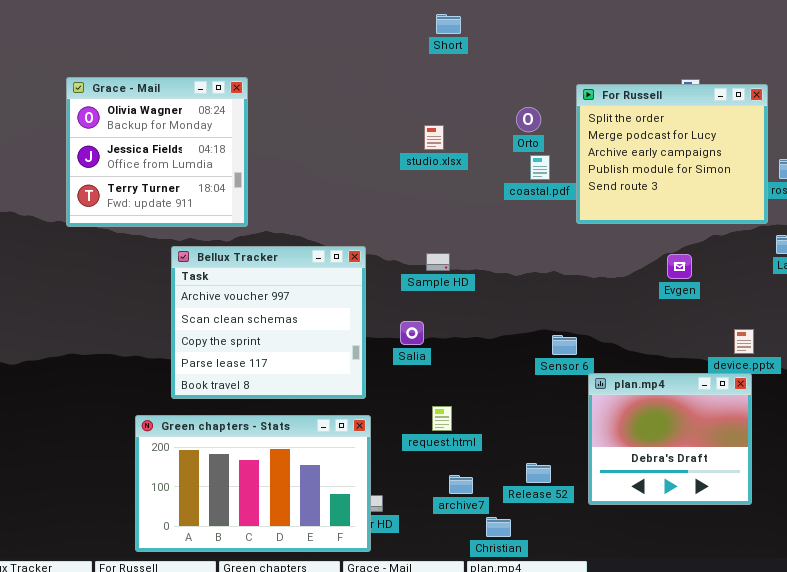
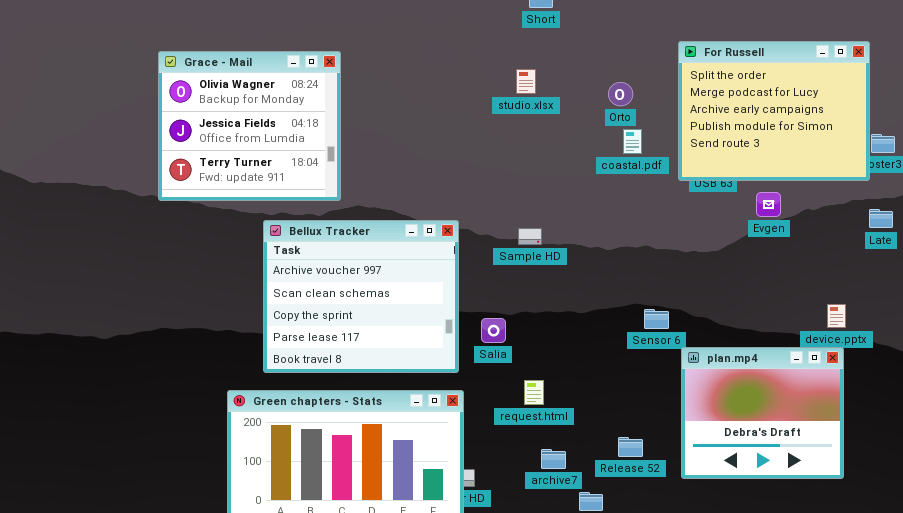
For Russell: [576,84,768,224] -> [678,41,870,181], moved
studio.xlsx: [424,125,444,150] -> [516,69,536,94], moved
Evgen: [667,254,692,279] -> [756,192,781,217], moved
Salia: [400,321,424,345] -> [481,318,506,343], moved

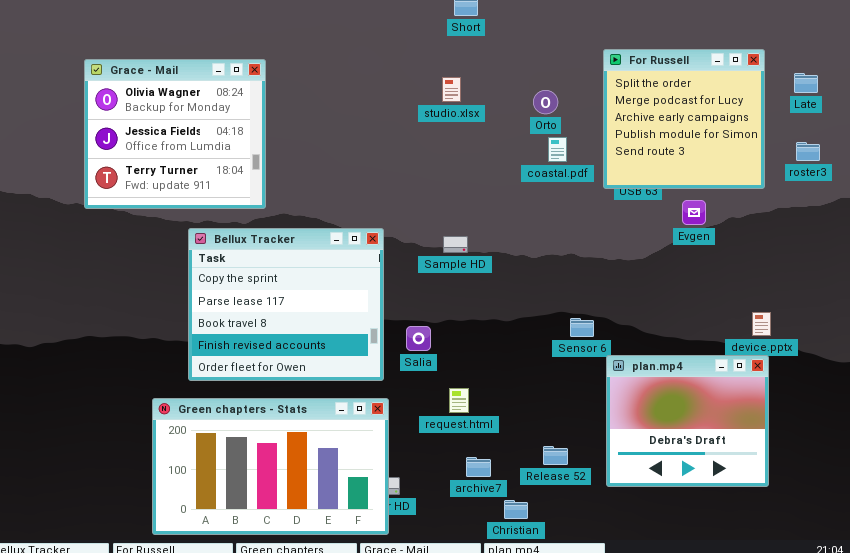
For Russell: [678,41,870,181] -> [603,49,765,189], resized
Late: [869,209,893,228] -> [794,73,818,93], moved
Bellux Tracker: [263,220,459,373] -> [188,228,384,381], scrolled down 2 rows

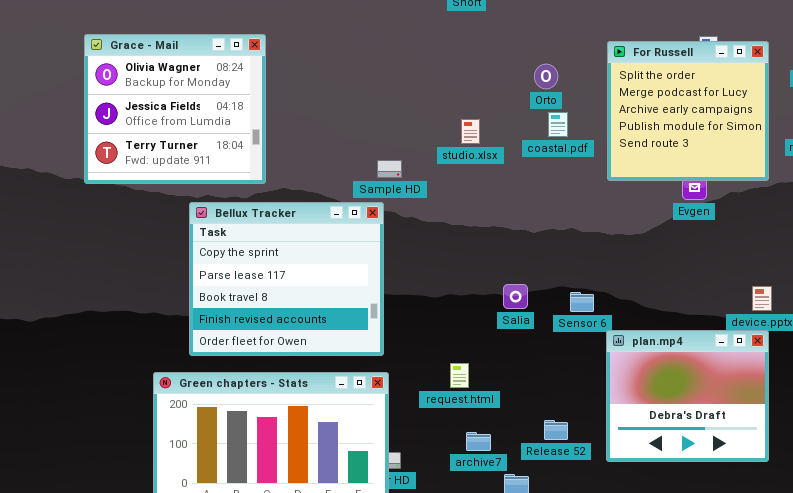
For Russell: [603,49,765,189] -> [607,41,769,181], moved
studio.xlsx: [442,77,461,102] -> [461,119,480,144], moved
Sample HD: [443,236,468,253] -> [377,160,402,178], moved
Salia: [406,326,431,351] -> [503,284,528,309], moved

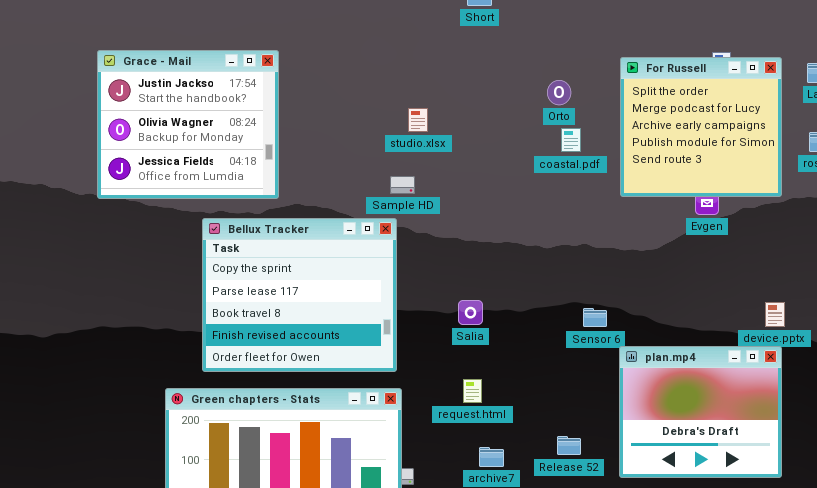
Grace - Mail: [84,34,266,184] -> [97,50,279,199], scrolled up 1 row
studio.xlsx: [461,119,480,144] -> [408,108,428,132], moved
Salia: [503,284,528,309] -> [458,300,483,325], moved

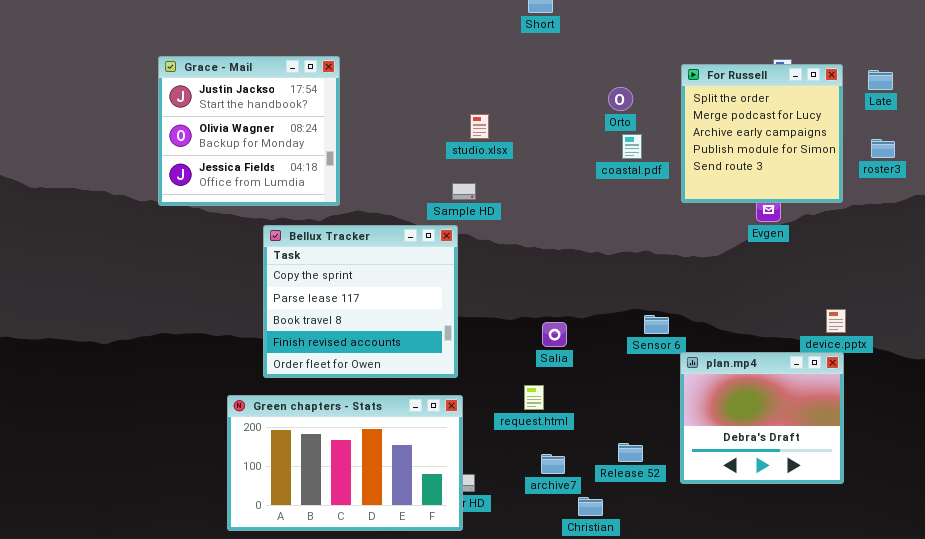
Salia: [458,300,483,325] -> [542,322,567,347], moved

